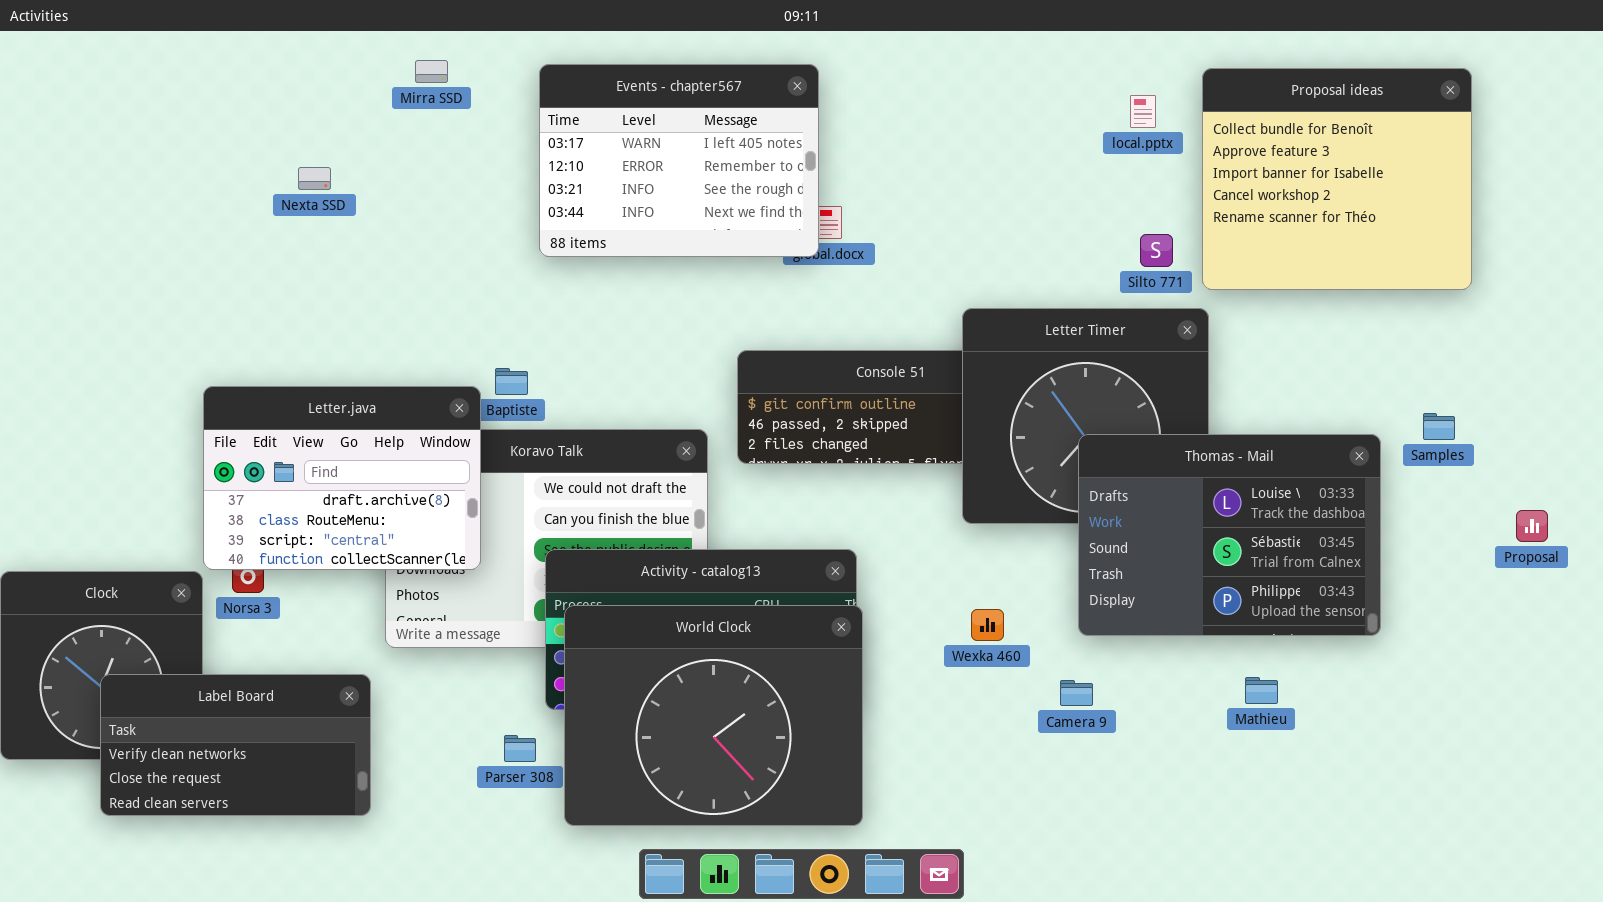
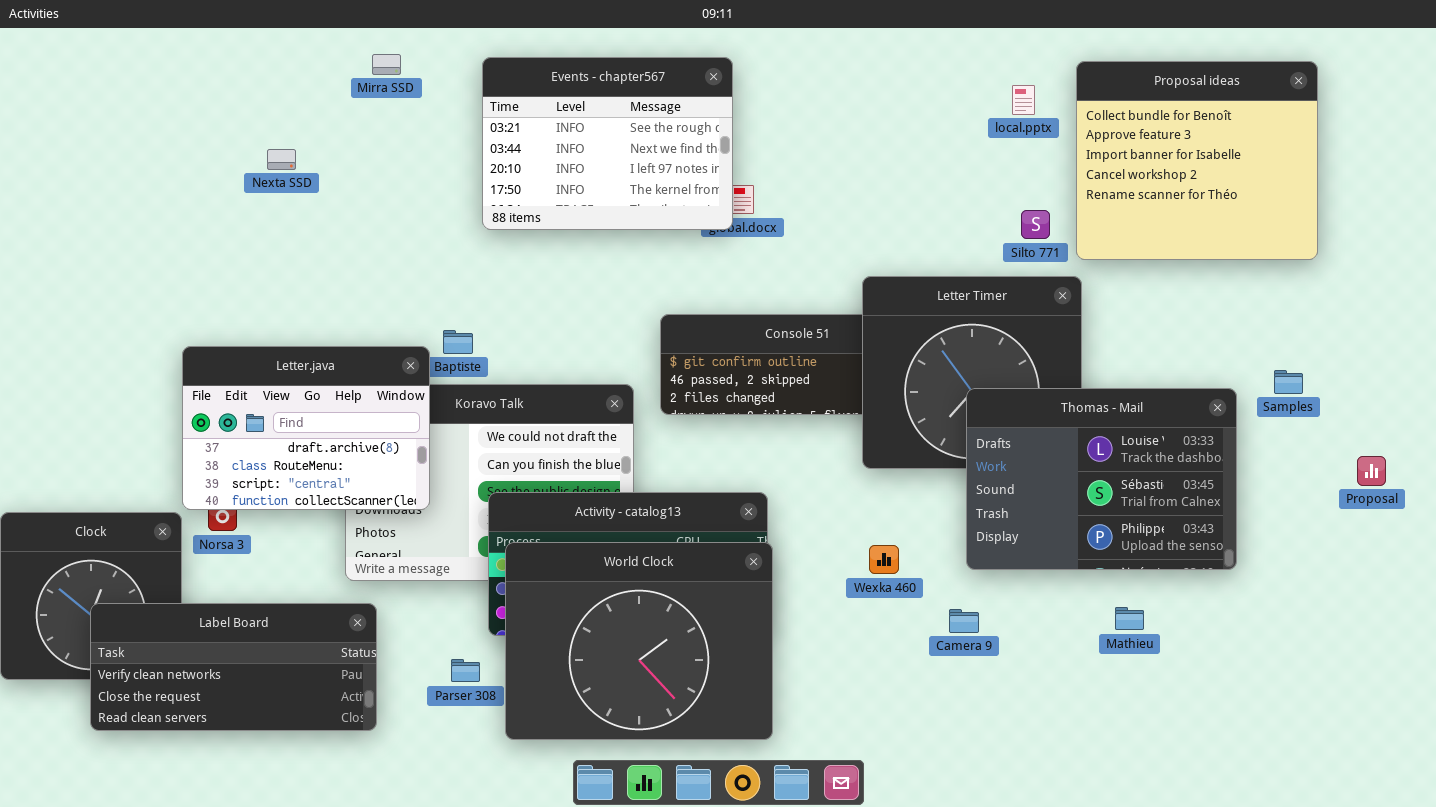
Events - chapter567: [539,64,819,257] -> [482,57,733,230], scrolled down 2 rows
Label Board: [100,674,371,816] -> [90,603,377,731], resized

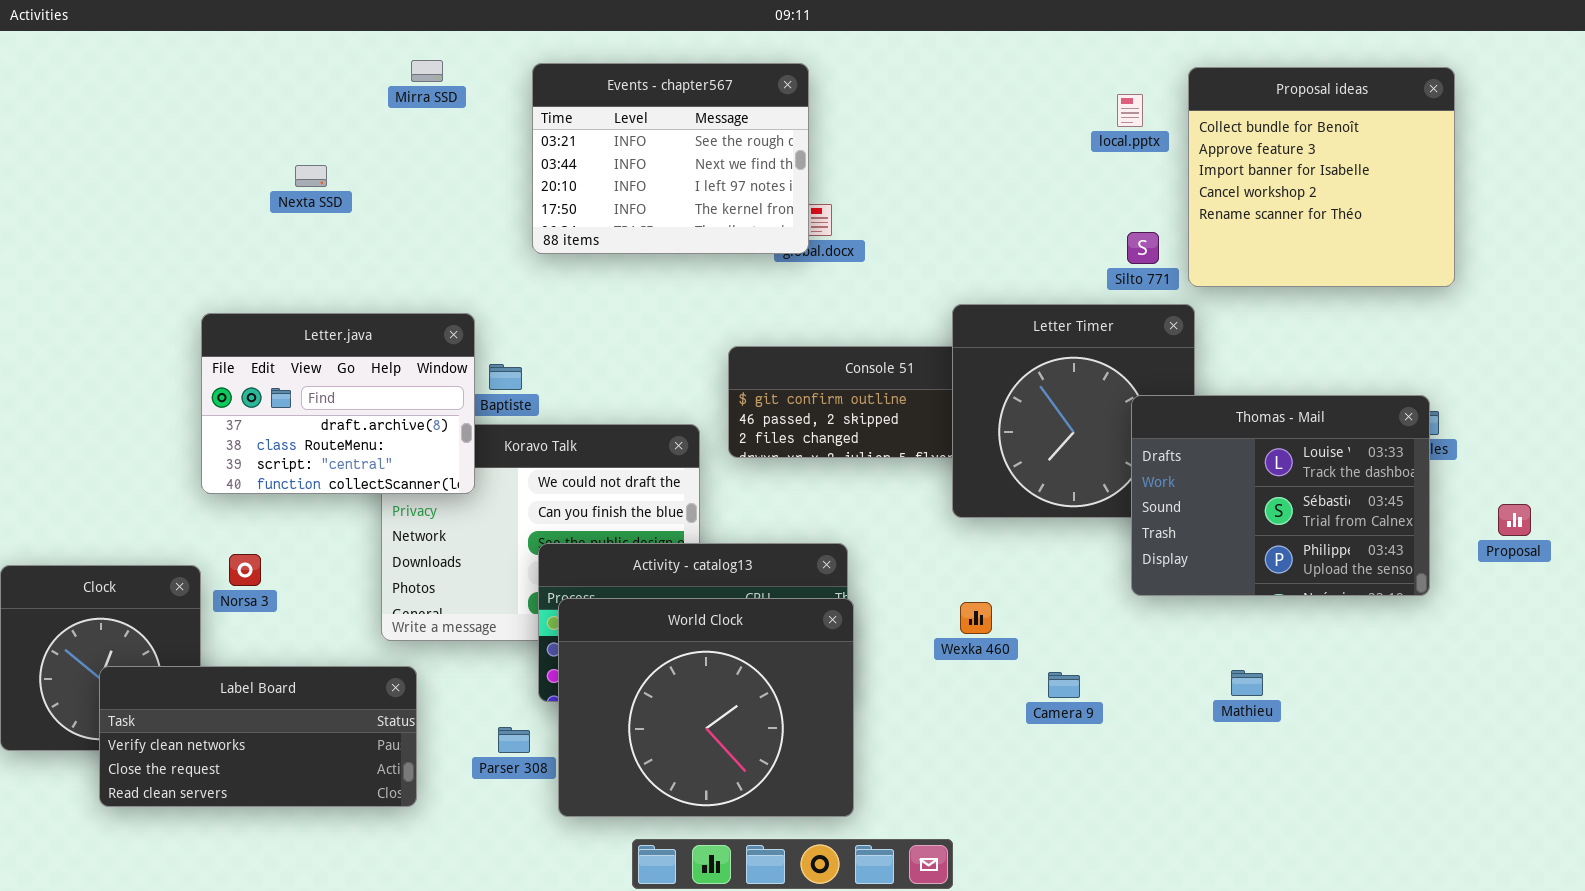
Letter.java: [182,346,430,510] -> [201,313,475,494], moved
Thomas - Mail: [966,388,1237,570] -> [1131,395,1430,596], moved

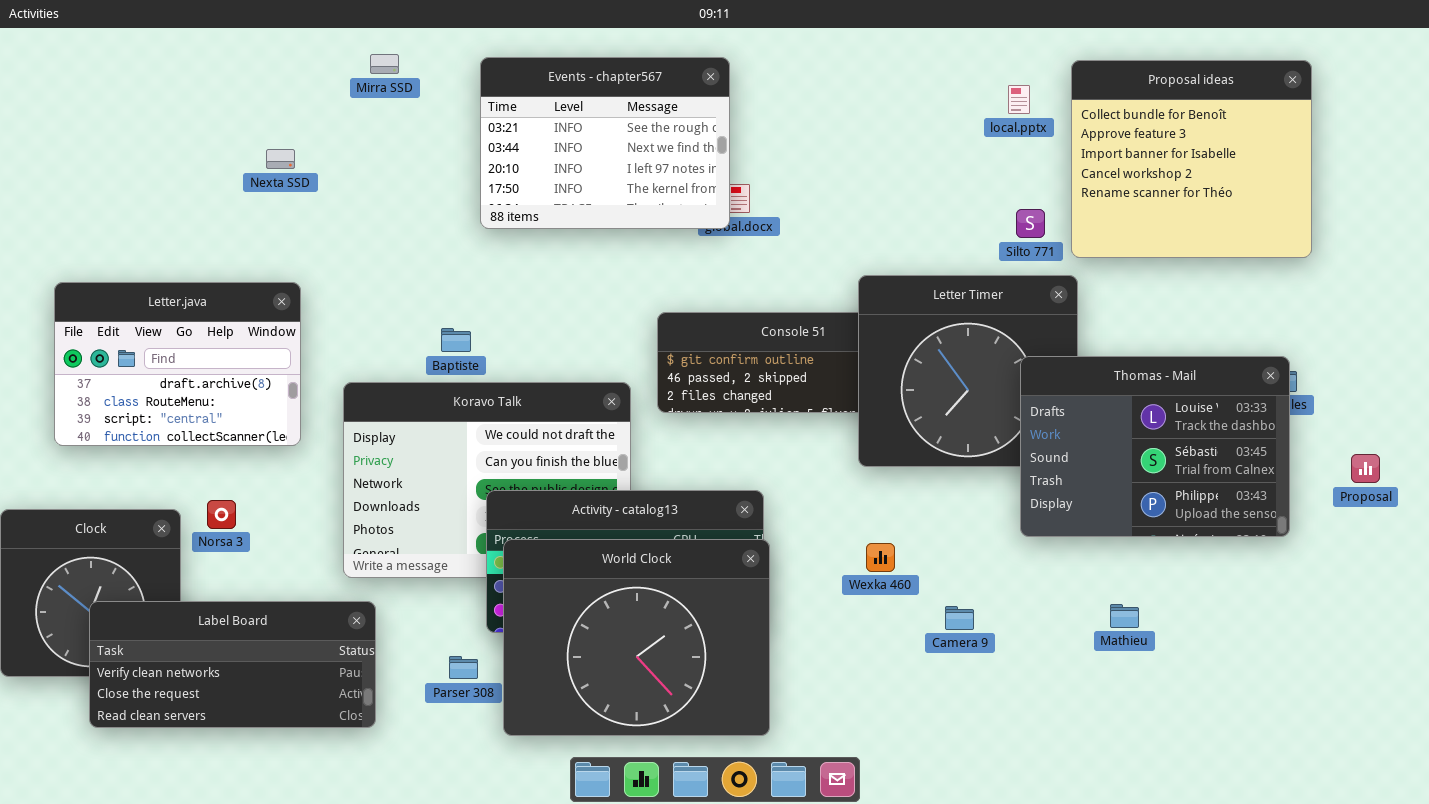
Letter.java: [201,313,475,494] -> [54,282,301,446], moved

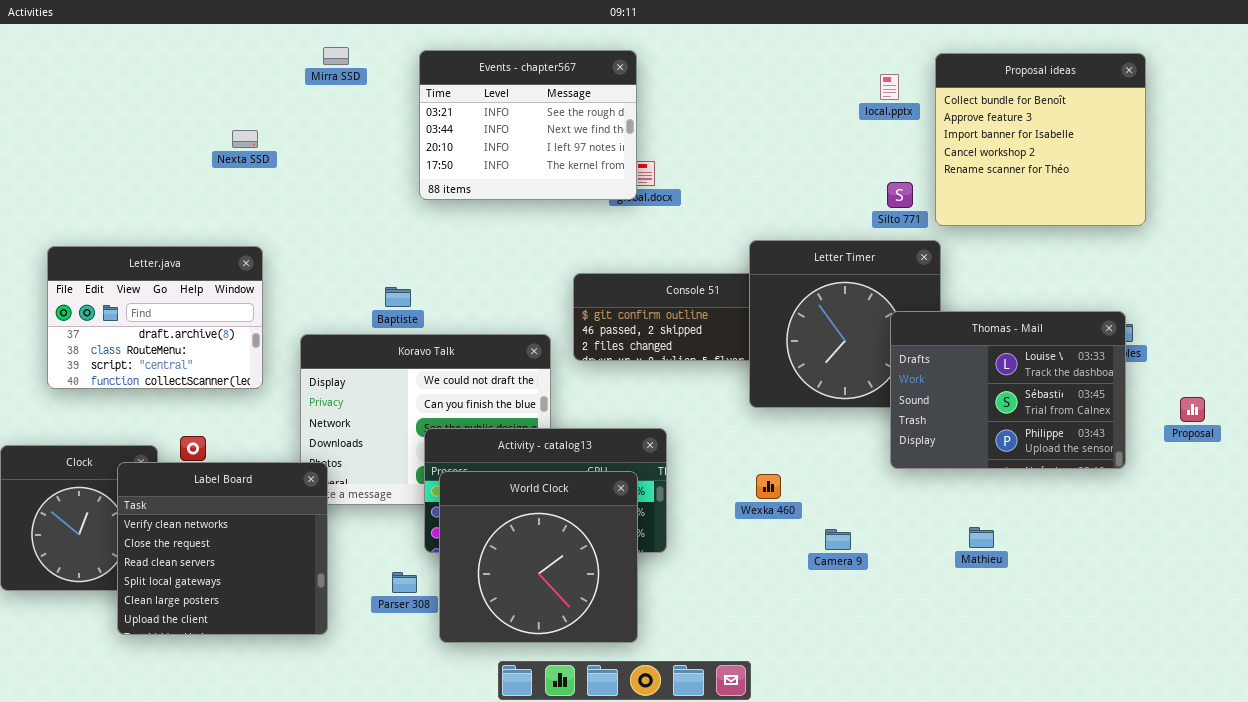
World Clock: [503,539,770,736] -> [439,471,638,643], resized
Label Board: [89,601,376,728] -> [117,462,328,635], resized

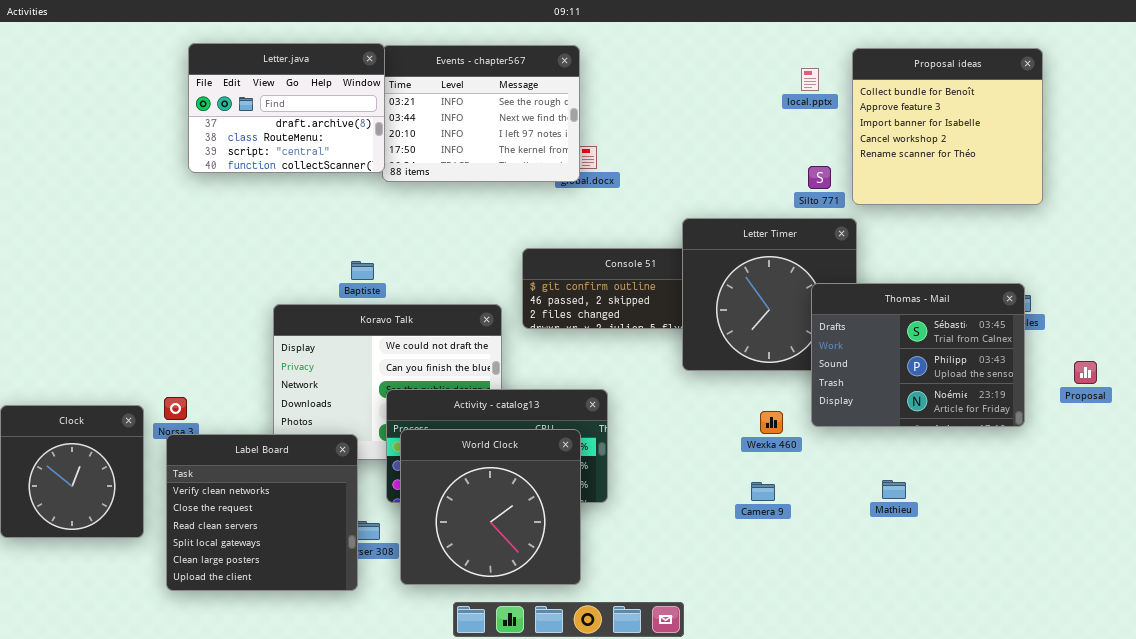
Letter.java: [47,246,263,389] -> [188,43,385,173], moved
Thomas - Mail: [890,311,1126,469] -> [811,283,1025,427], scrolled down 1 row
Label Board: [117,462,328,635] -> [166,434,358,591], moved
Wexka 460: [756,474,781,499] -> [760,411,783,434], moved

